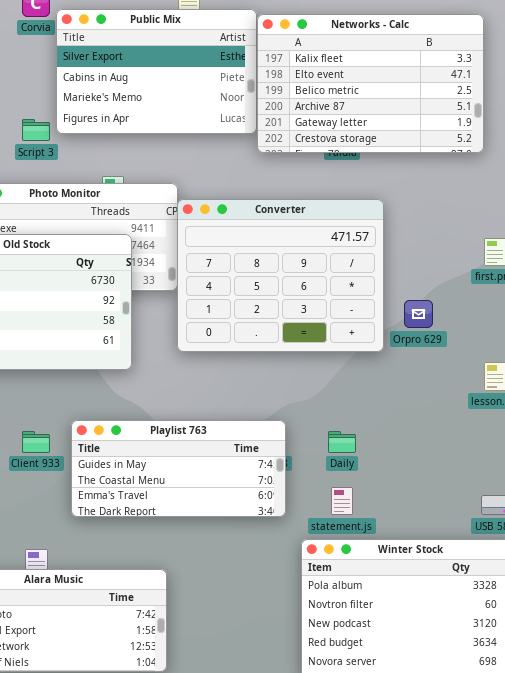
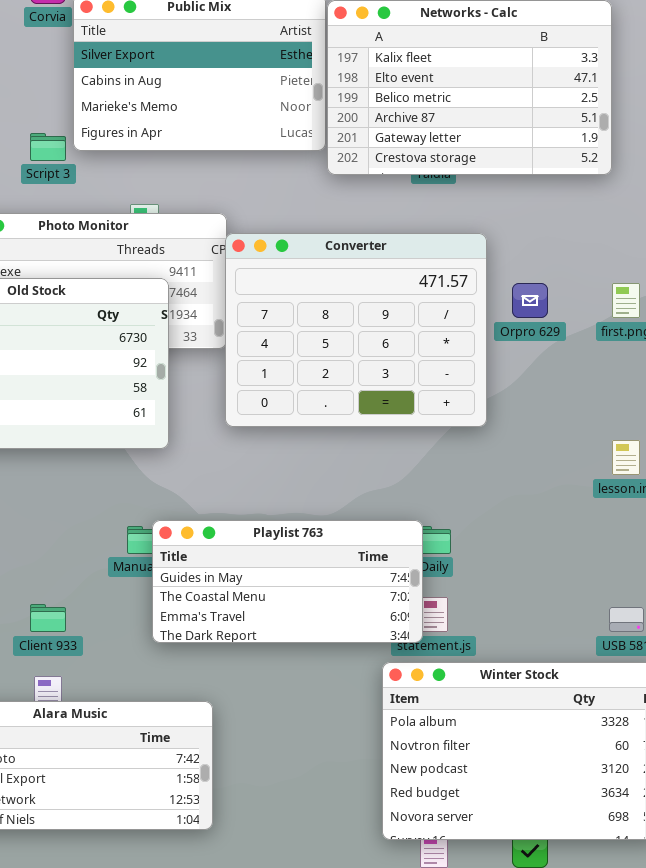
Orpro 629: [404,300,433,328] -> [512,283,548,318], moved
Playlist 763: [71,420,286,517] -> [152,520,423,643], moved
Client 933: [22,431,50,453] -> [30,604,66,632], moved

